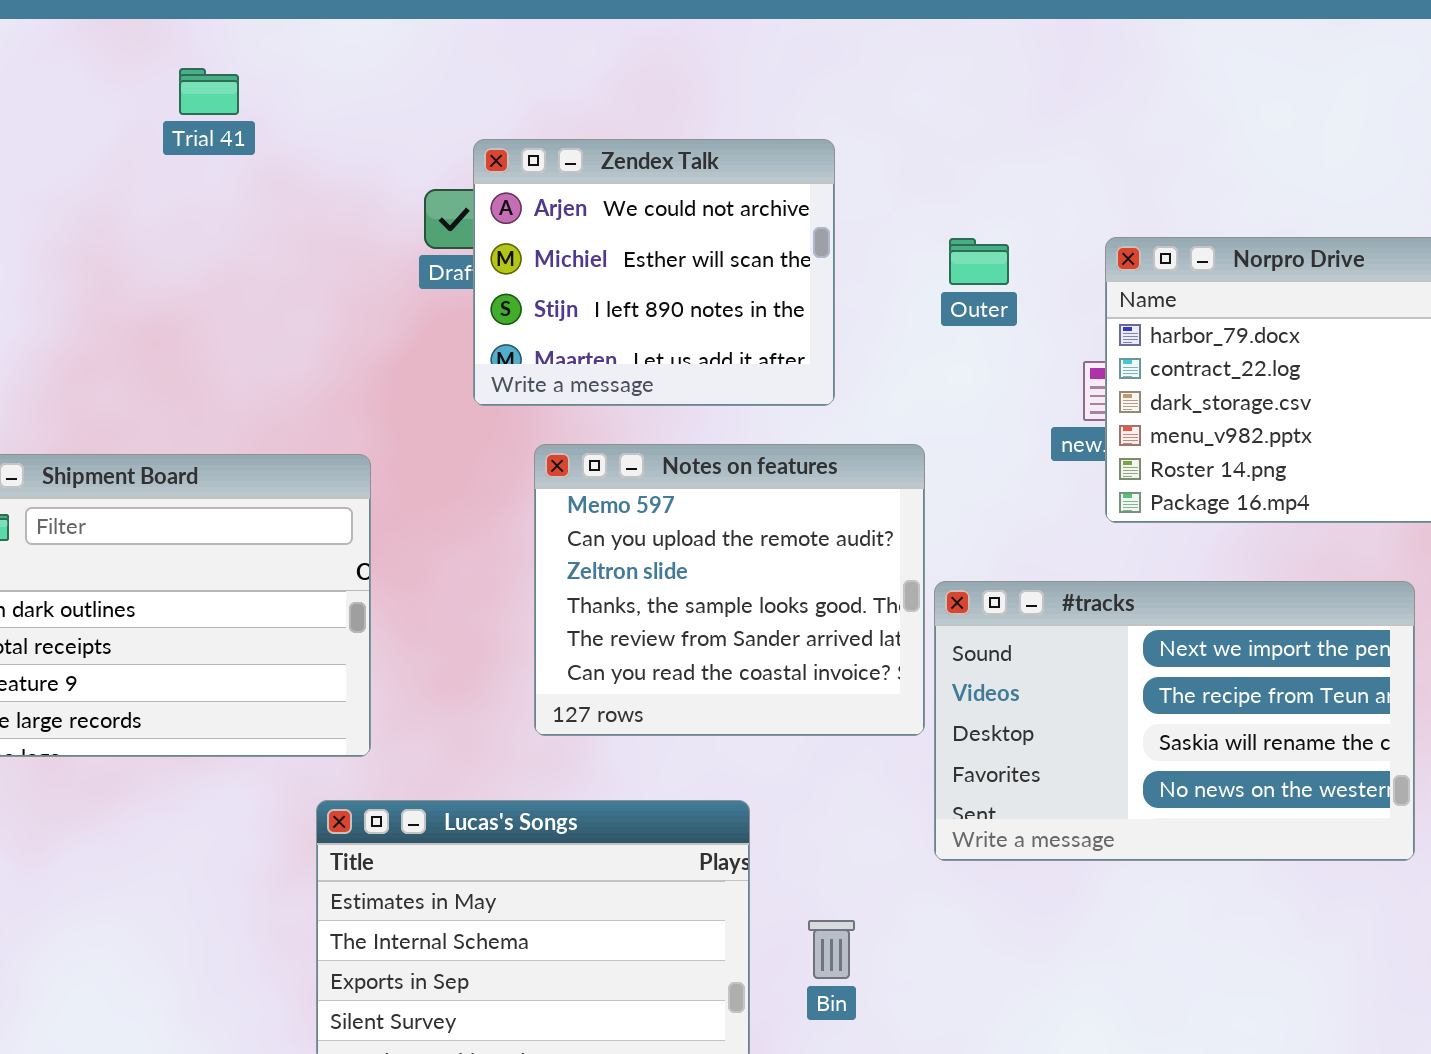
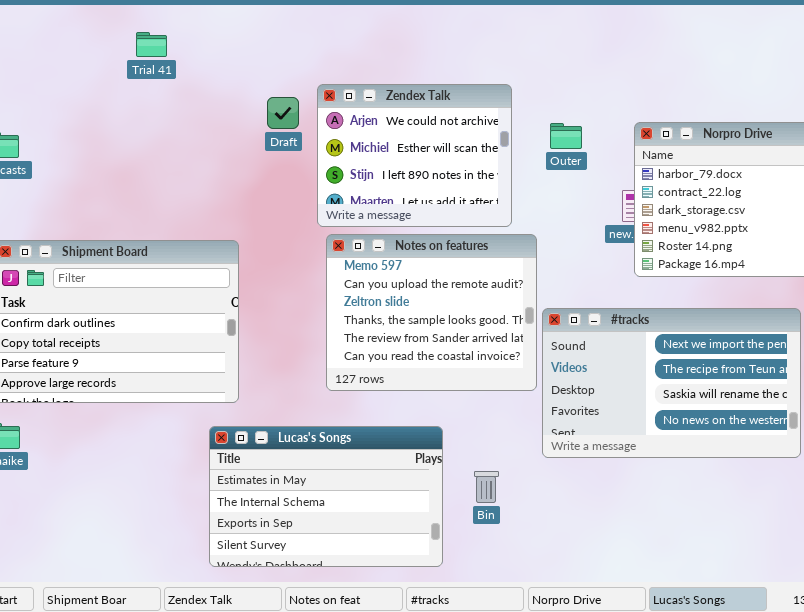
Zendex Talk: [473,139,835,406] -> [317,84,512,227], moved
Bin: [808,920,855,979] -> [474,471,499,503], moved

